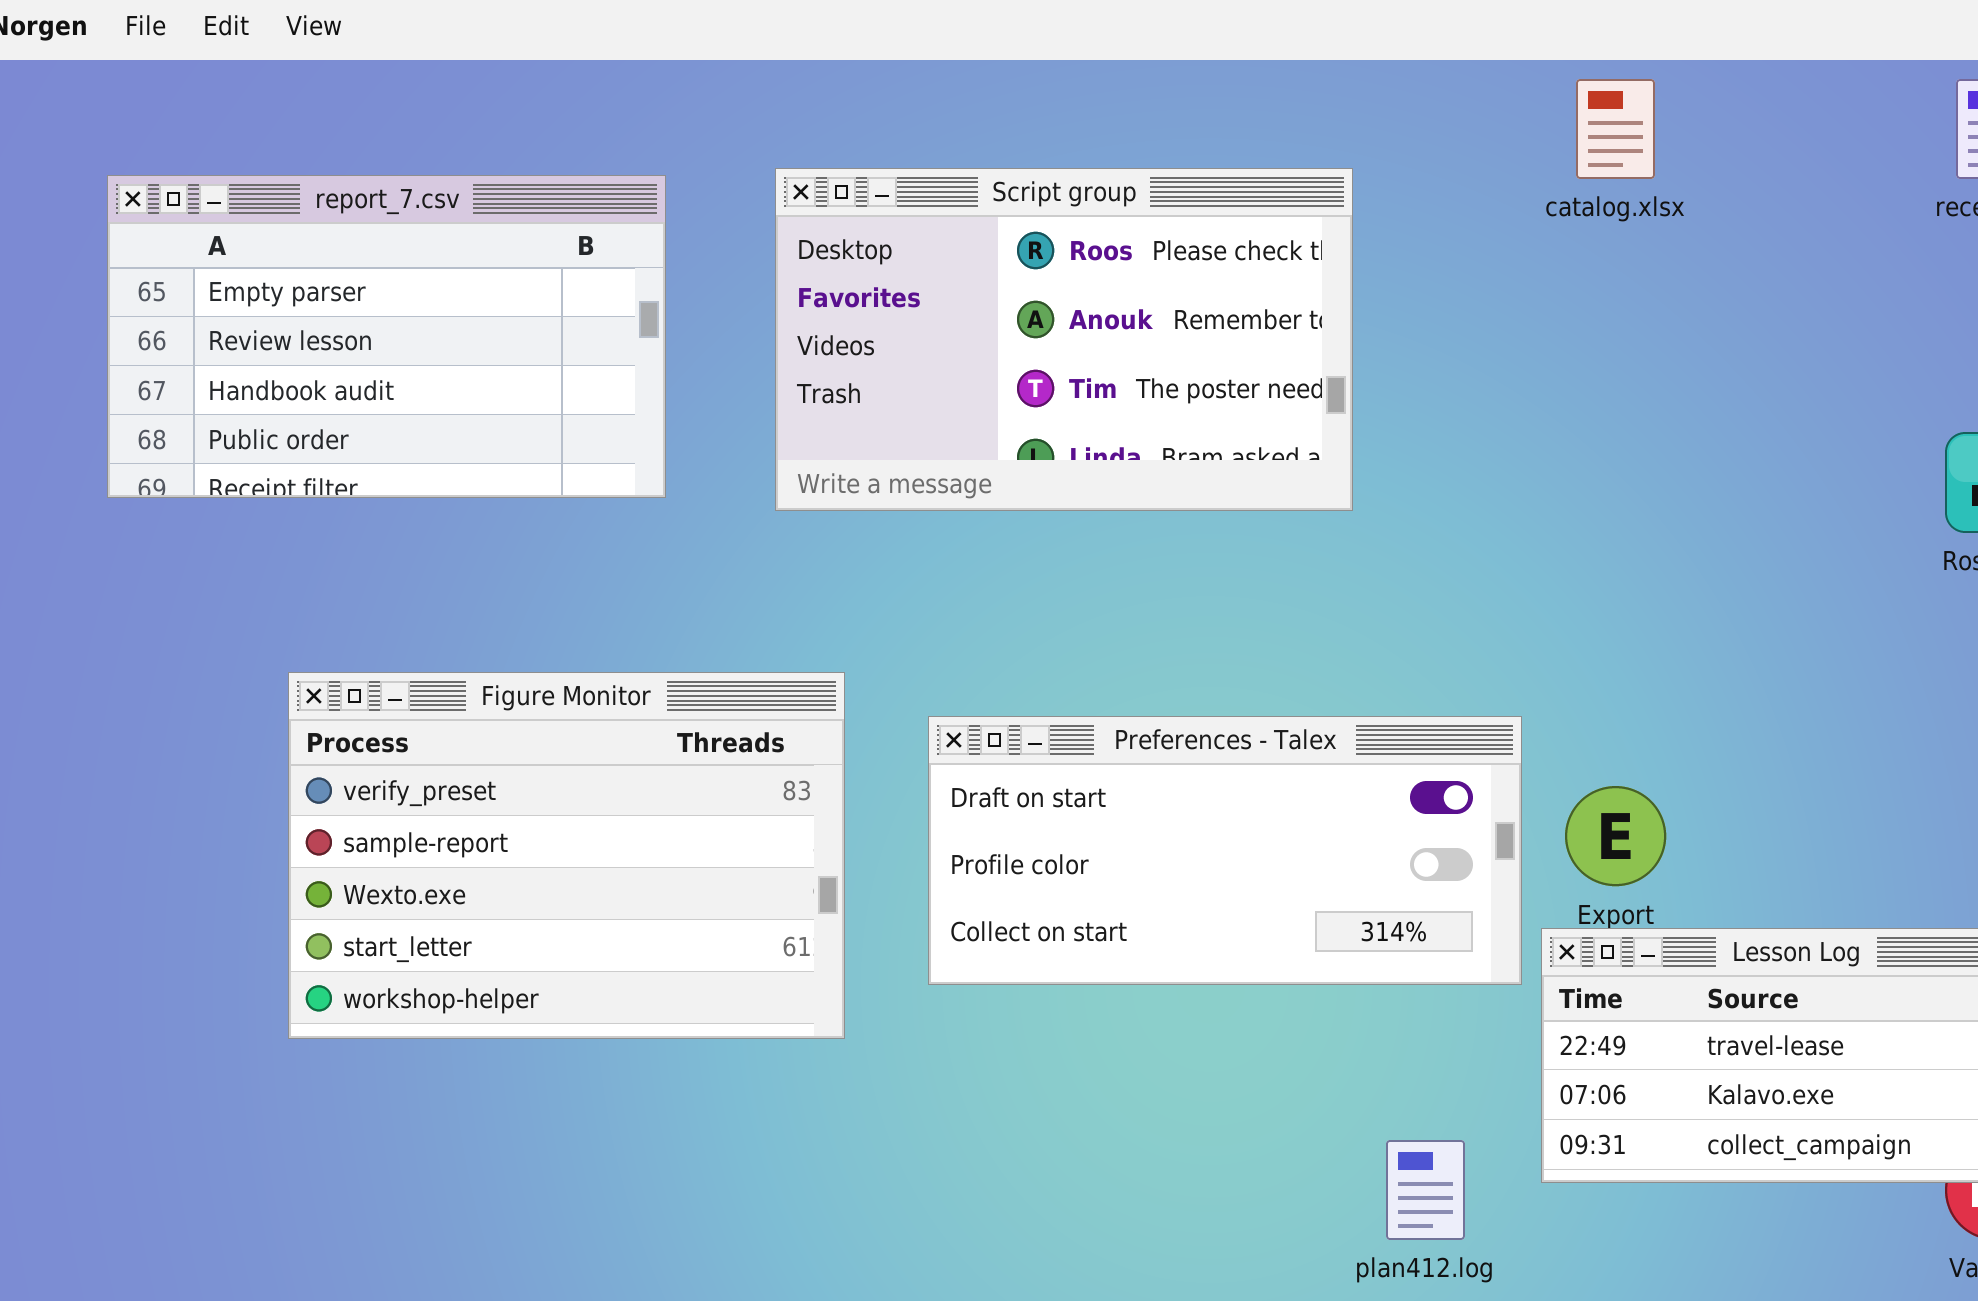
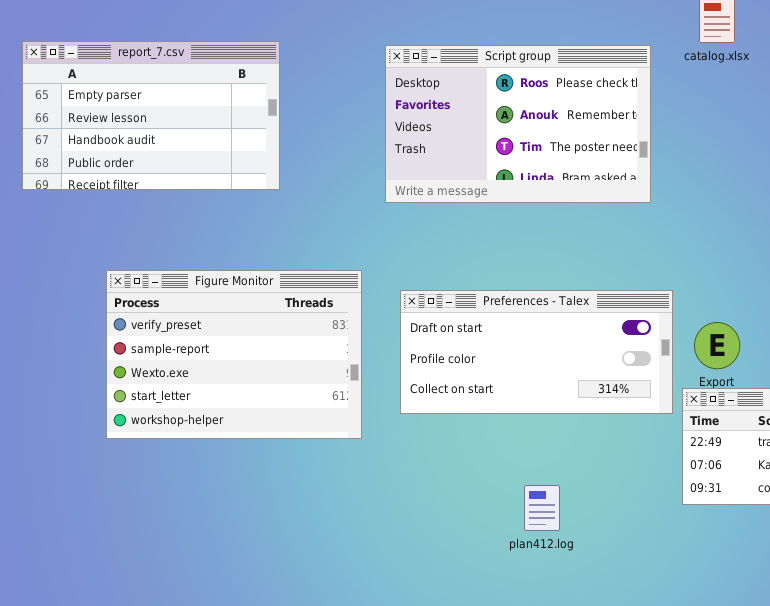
Script group: [775,168,1353,511] -> [385,45,651,203], moved
plan412.log: [1386,1140,1465,1240] -> [524,485,560,531], moved

